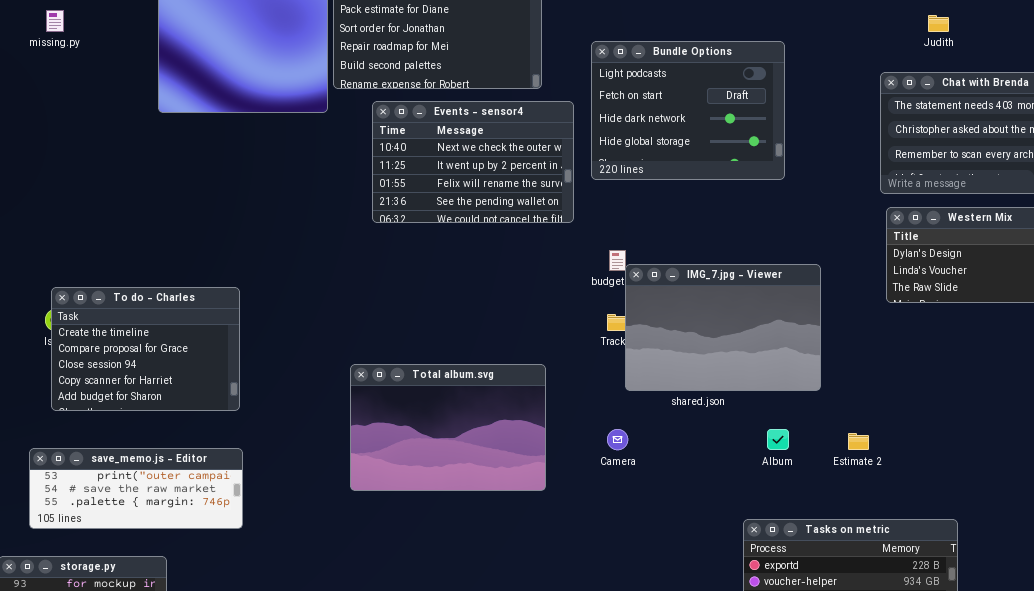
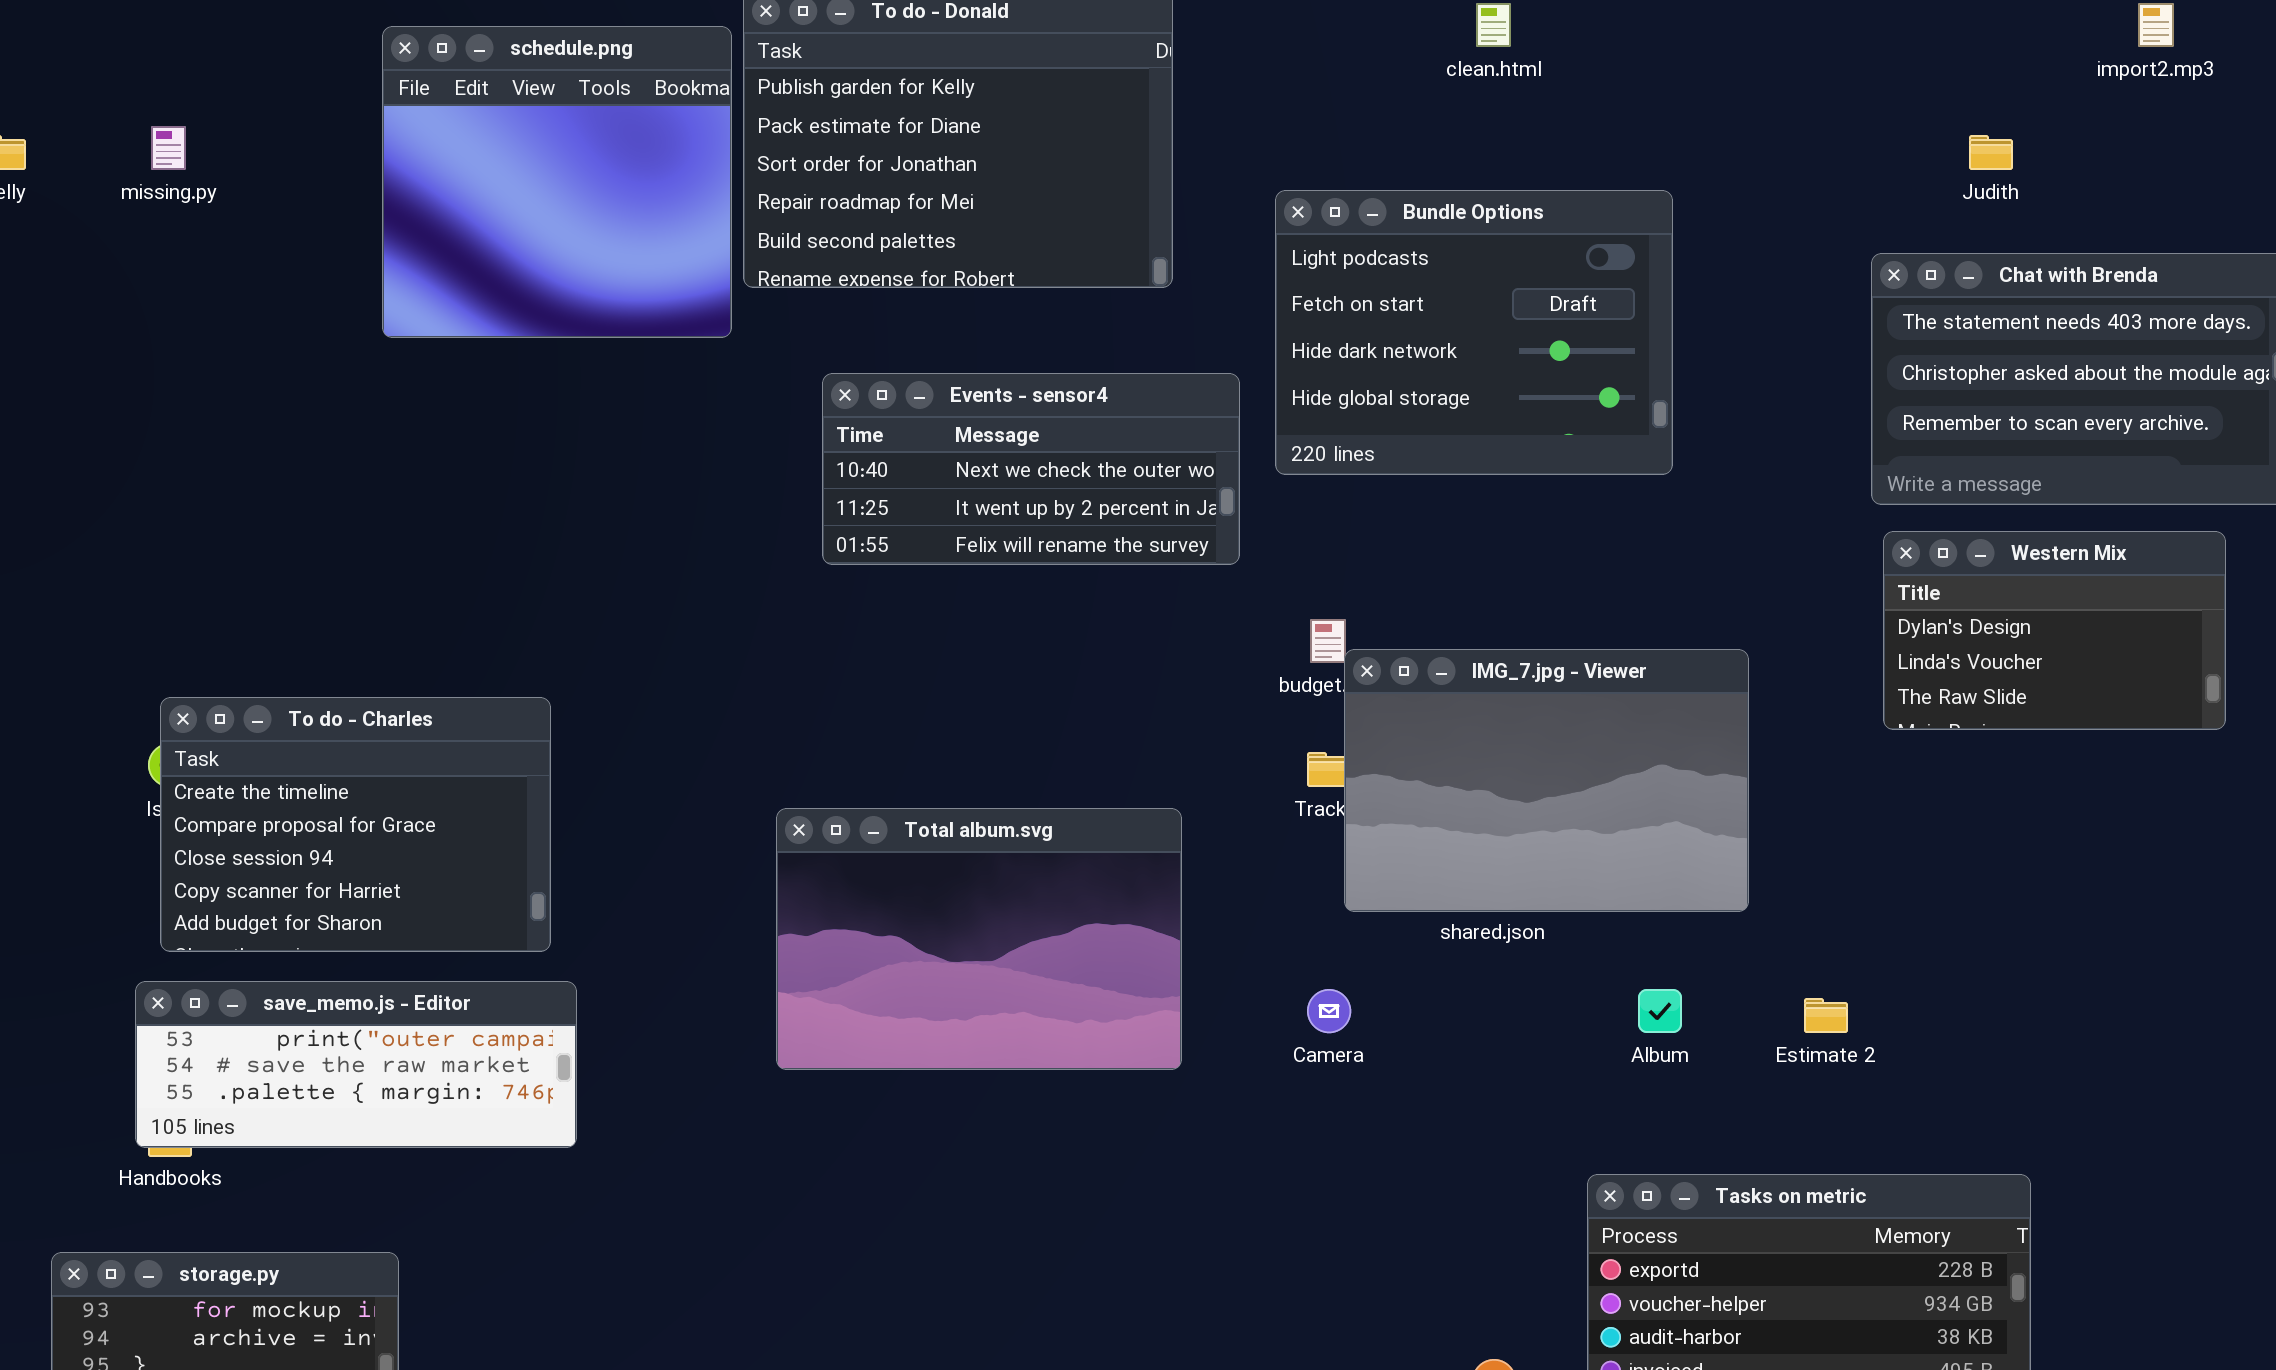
Events - sensor4: [372,101,574,223] -> [822,373,1240,565], resized
Total album.svg: [350,364,546,491] -> [776,808,1182,1070], moved
save_memo.js - Editor: [29,448,243,529] -> [135,981,577,1148], moved

